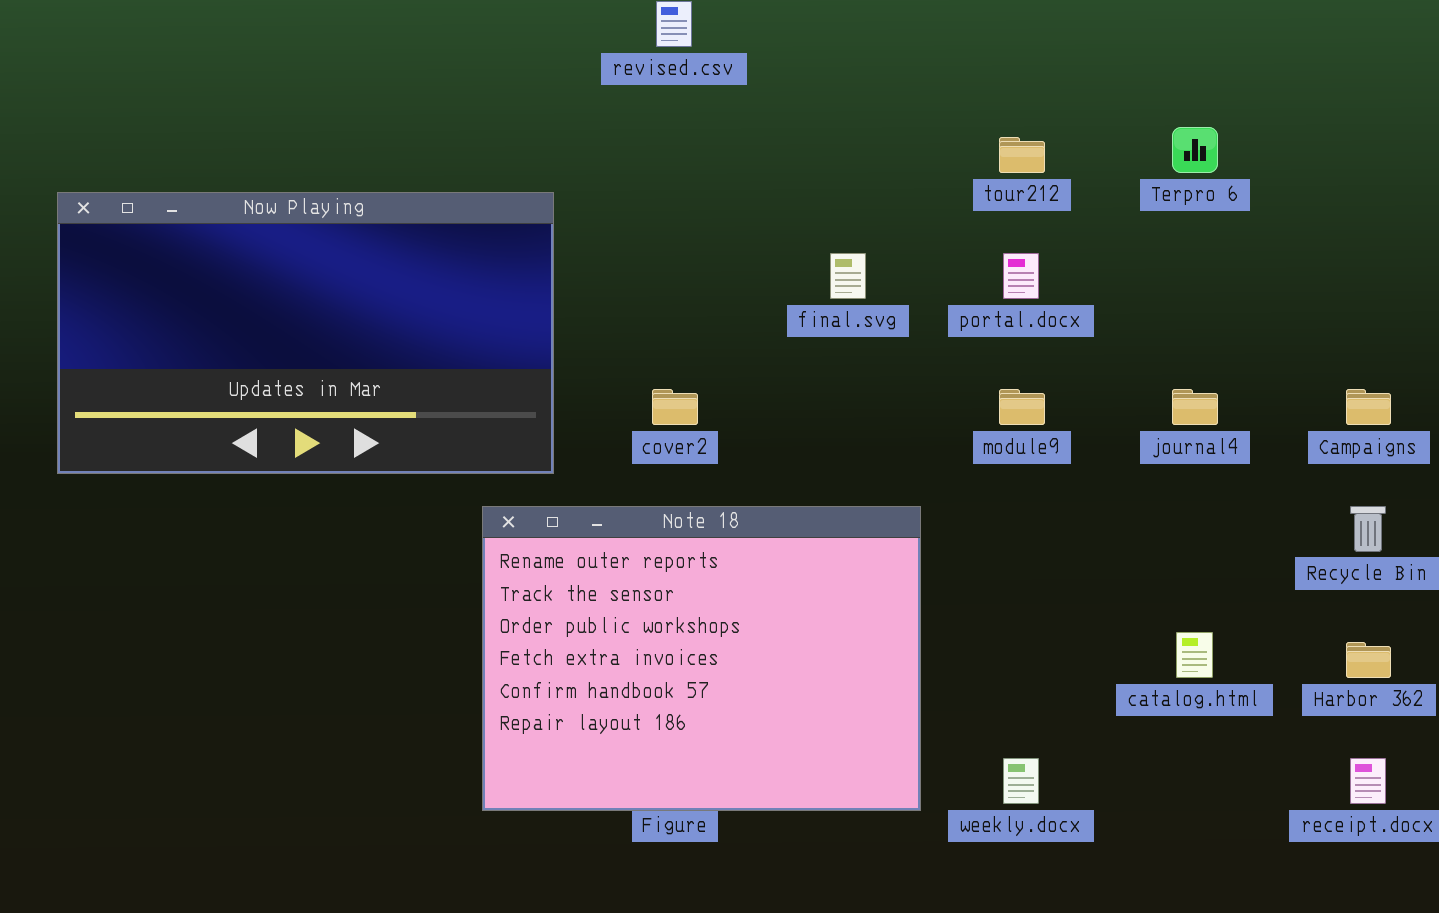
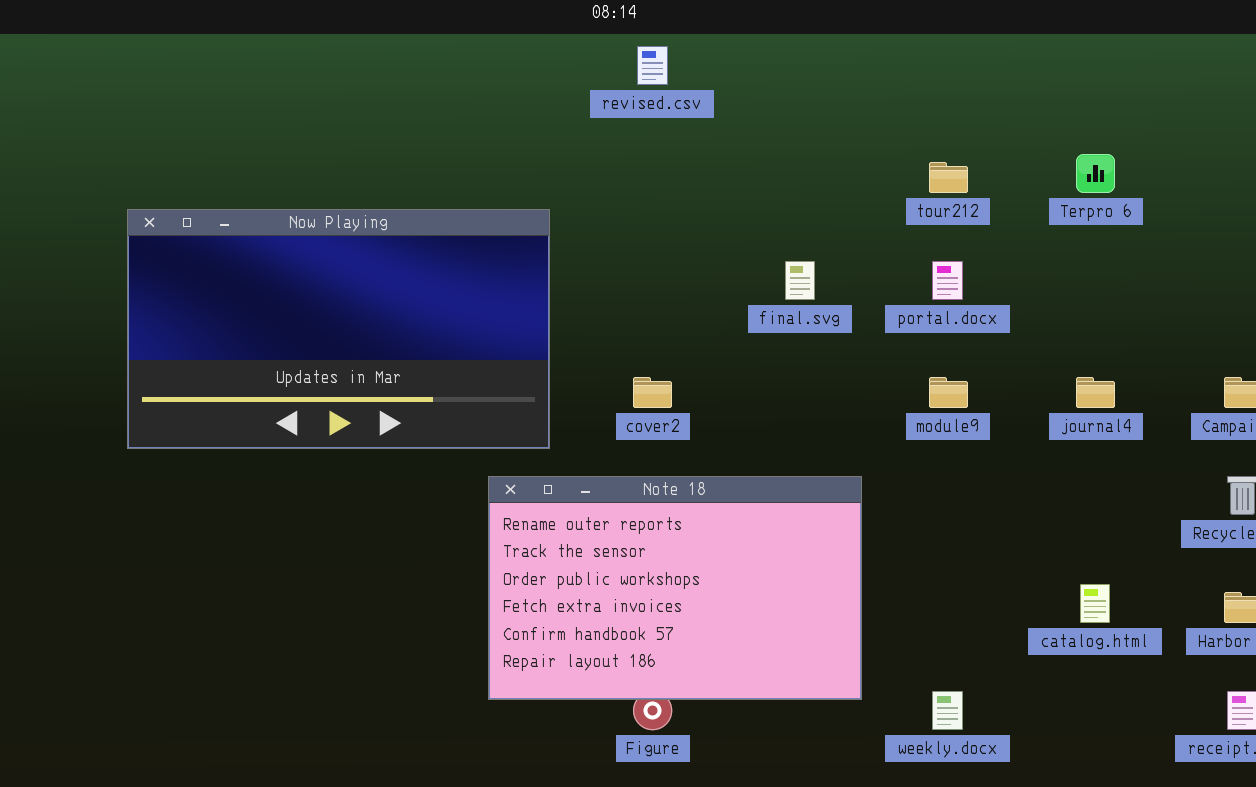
Note 18: [482,506,921,811] -> [488,476,862,700], resized

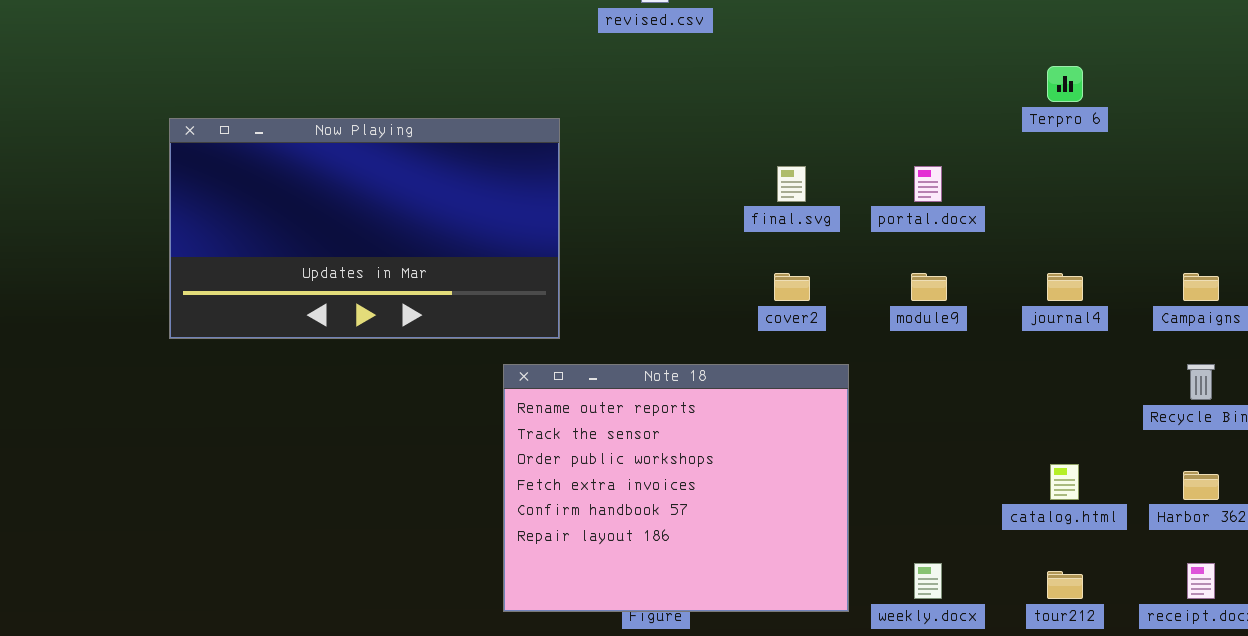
tour212: [929,162,968,193] -> [1047,571,1083,599], moved
cover2: [633,377,672,408] -> [774,273,810,301], moved
Note 18: [488,476,862,700] -> [503,364,849,612], resized

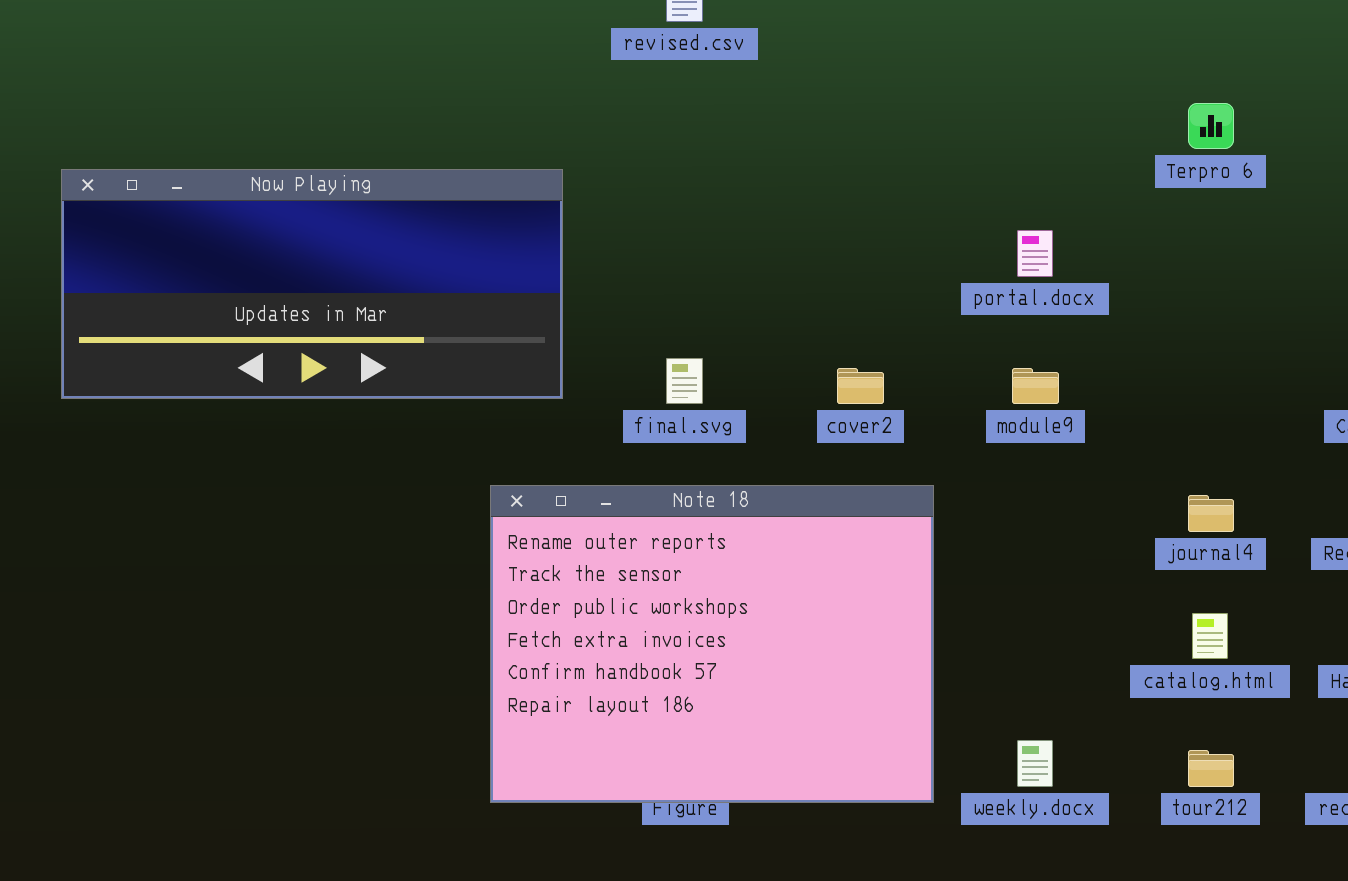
Now Playing: [169,118,560,339] -> [61,169,563,399], resized
final.svg: [777,166,806,202] -> [666,358,703,404], moved
journal4: [1047,273,1083,301] -> [1188,495,1234,532], moved

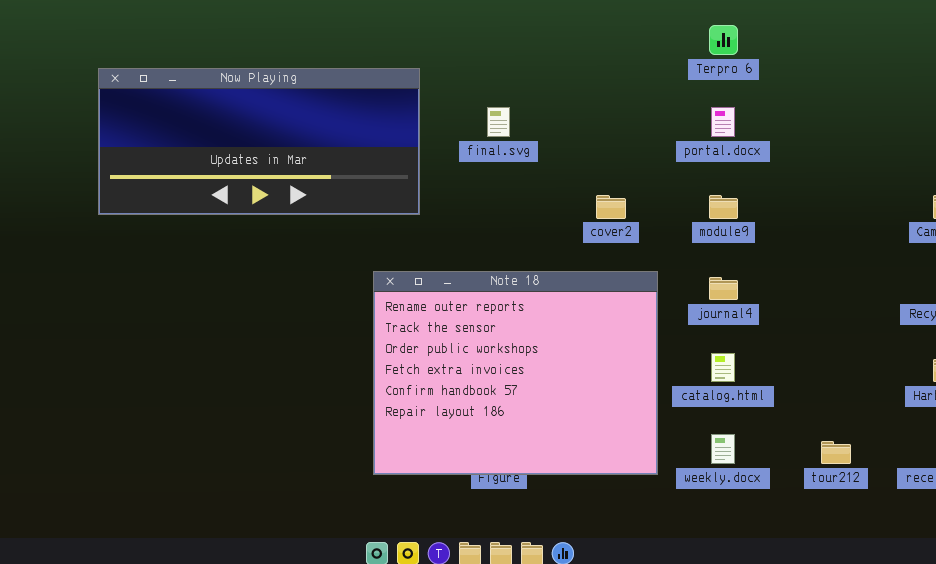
Terpro 6: [1188,103,1234,149] -> [709,25,738,55], moved
final.svg: [666,358,703,404] -> [487,107,510,137], moved
journal4: [1188,495,1234,532] -> [709,277,738,300], moved
catalog.html: [1192,613,1228,659] -> [711,353,735,382], moved

